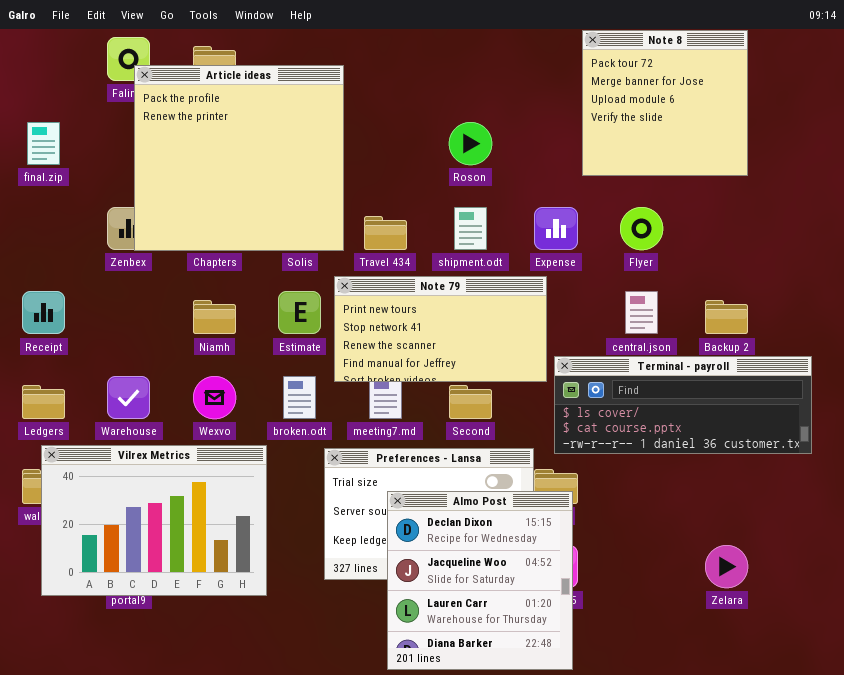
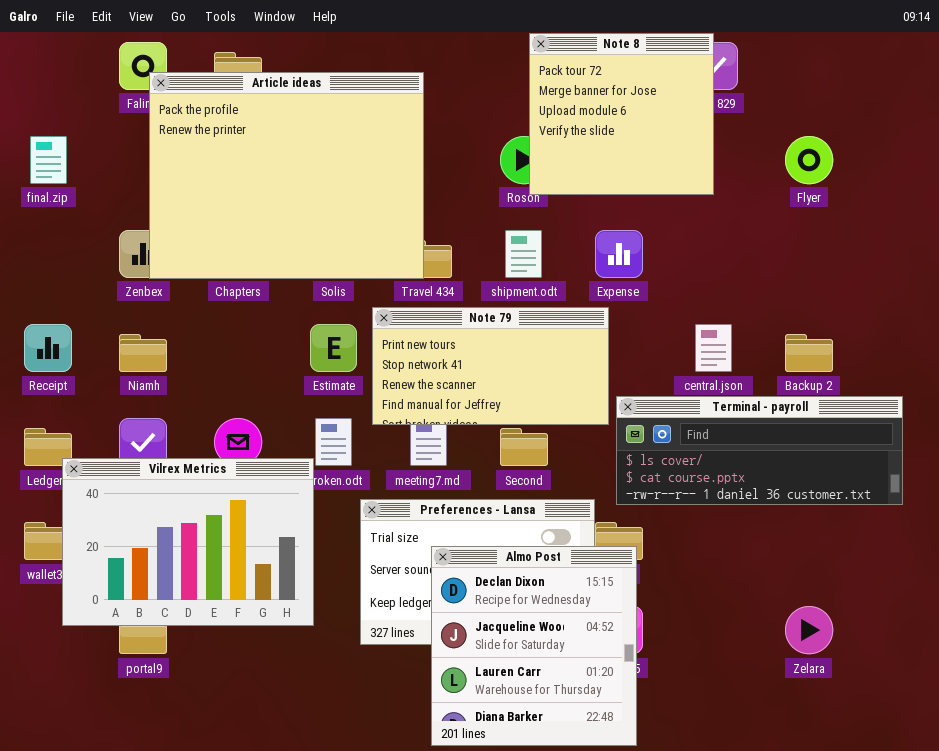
Note 8: [582,30,748,176] -> [529,33,714,195], moved
Article ideas: [134,65,344,251] -> [149,72,424,279], resized
Flyer: [620,207,663,250] -> [785,136,833,184], moved
Niamh: [193,300,236,334] -> [119,334,167,372], moved
Vilrex Metrics: [41,445,267,596] -> [62,458,314,626], moved

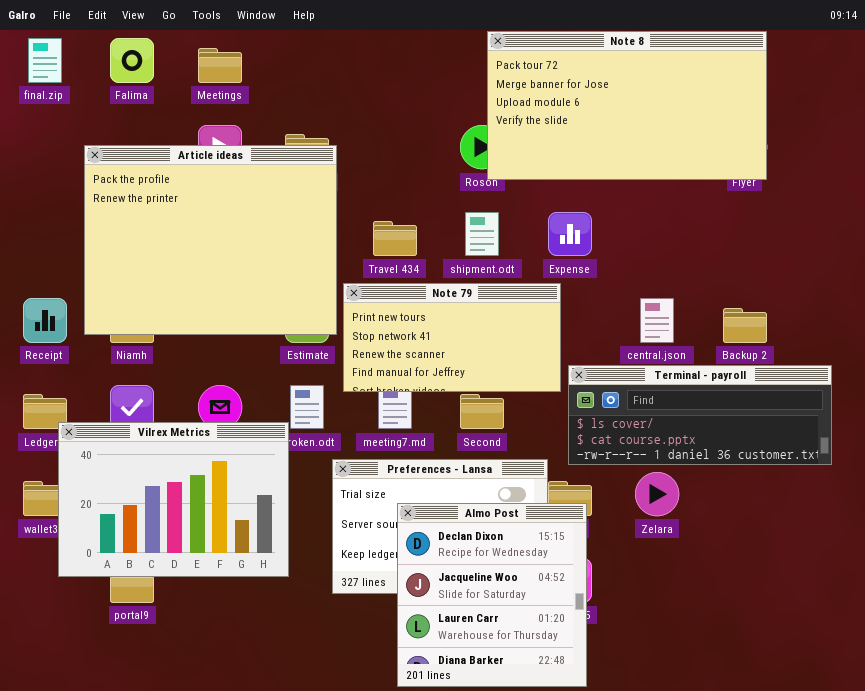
Note 8: [529,33,714,195] -> [487,31,767,180], resized
Article ideas: [149,72,424,279] -> [84,145,337,335], moved
final.zip: [30,136,67,184] -> [28,38,62,83], moved
Zelara: [785,606,833,654] -> [635,472,679,516], moved

